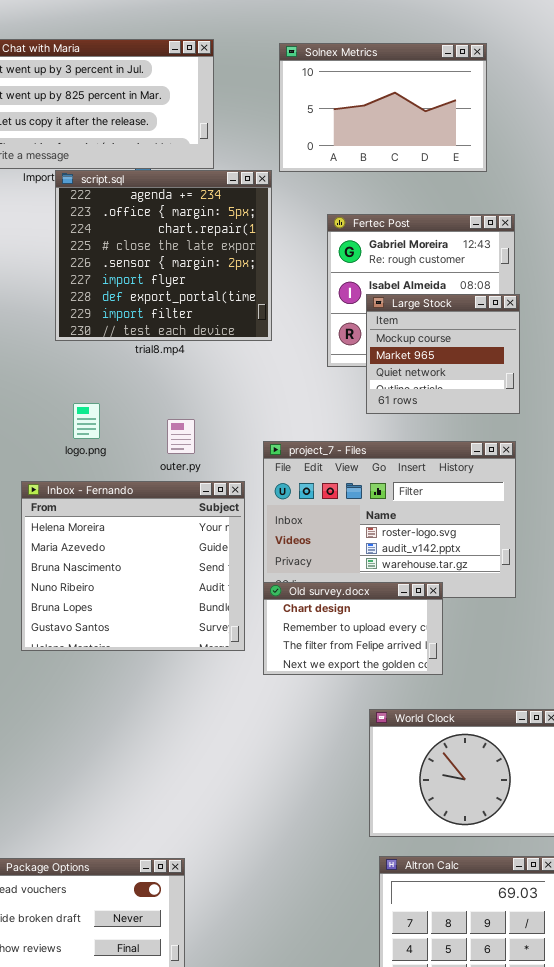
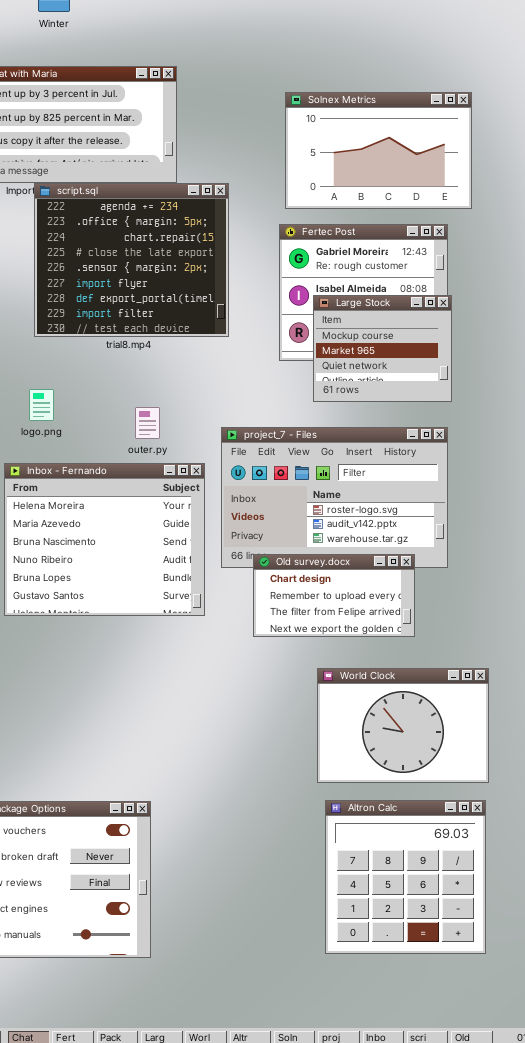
Solnex Metrics: [279,43,487,172] -> [285,92,472,209], moved
logo.png: [73,403,100,439] -> [29,389,54,421], moved
Old survey.docx: [263,582,443,675] -> [253,554,415,637], moved

